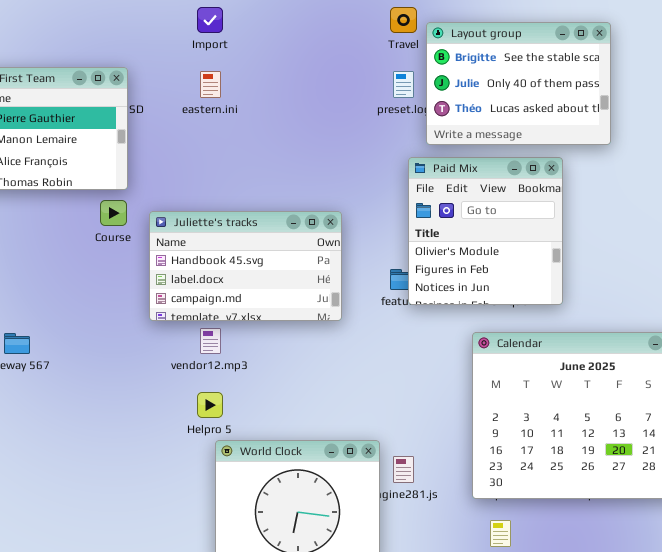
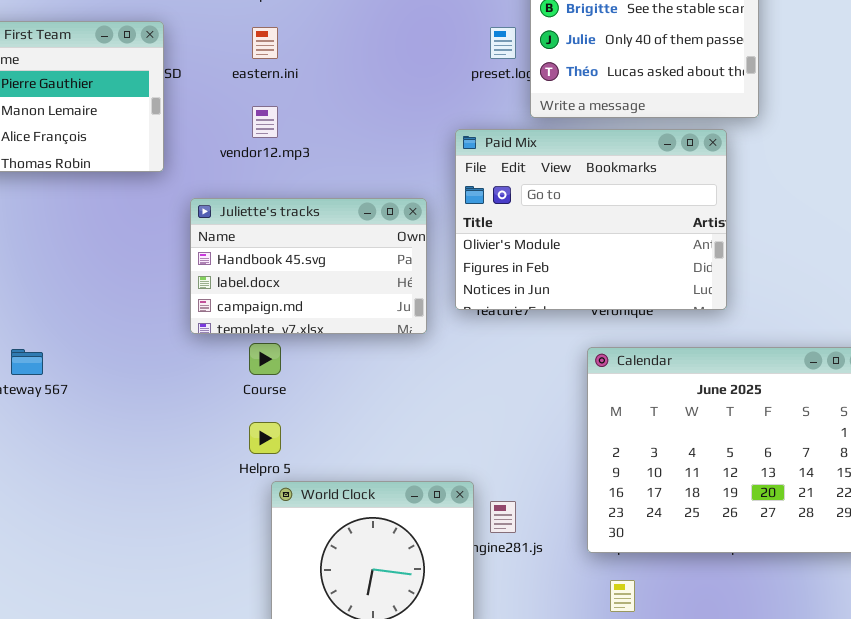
Paid Mix: [408,157,563,305] -> [455,129,727,310], moved, resized
Course: [100,200,127,226] -> [249,343,281,375], moved
vendor12.mp3: [200,328,221,354] -> [252,106,278,138], moved

